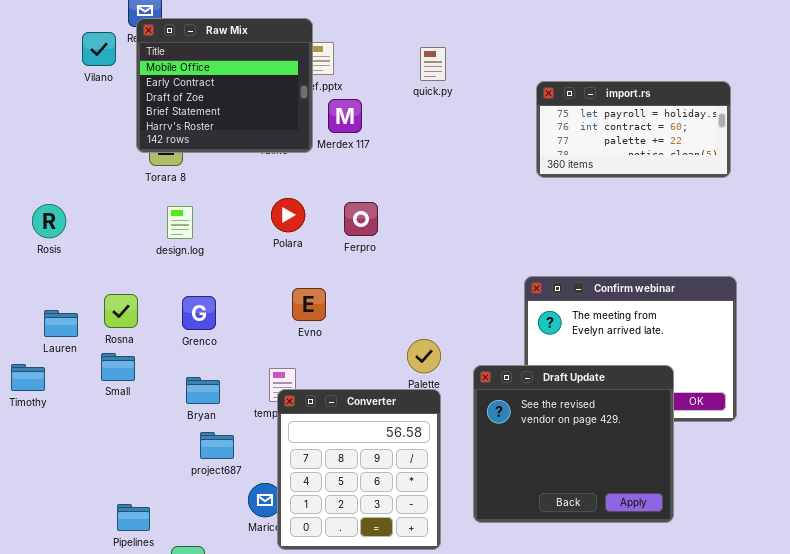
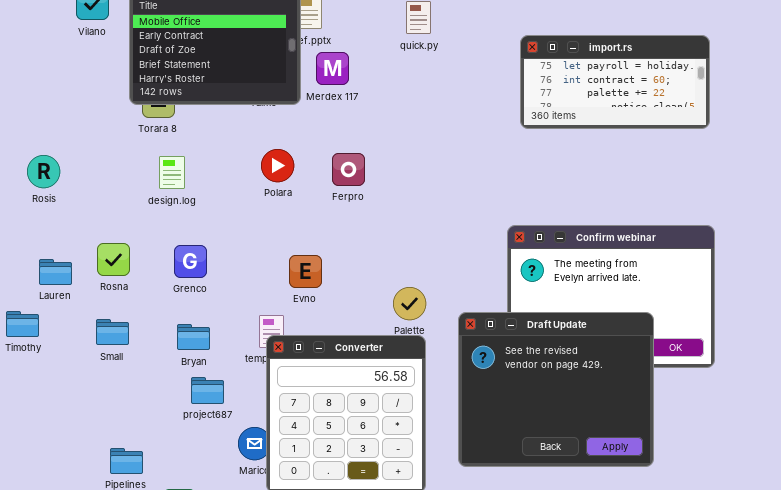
Evno: [292,288,326,321] -> [289,255,322,288], moved
Small: [101,353,135,381] -> [96,319,129,345], moved

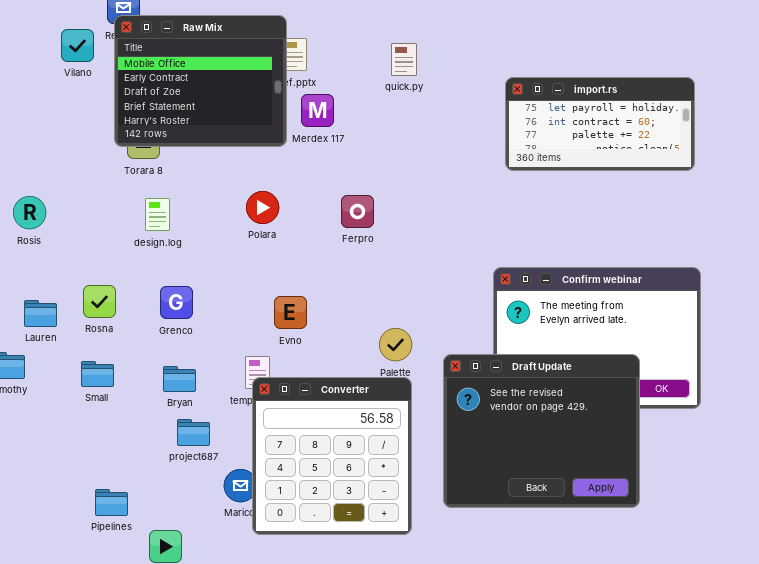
Ferpro: [332,153,365,186] -> [341,195,374,228], moved

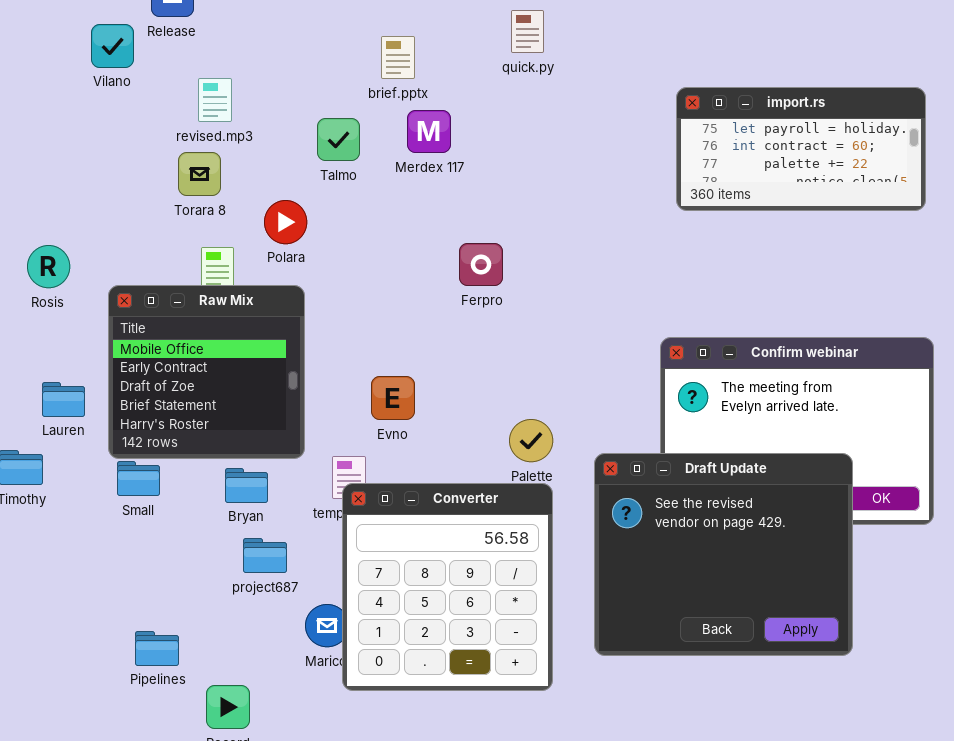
Raw Mix: [114,15,287,147] -> [108,285,305,459], moved, resized
quick.py: [391,43,417,76] -> [511,10,544,53], moved
Polara: [246,191,279,224] -> [264,200,307,244], moved

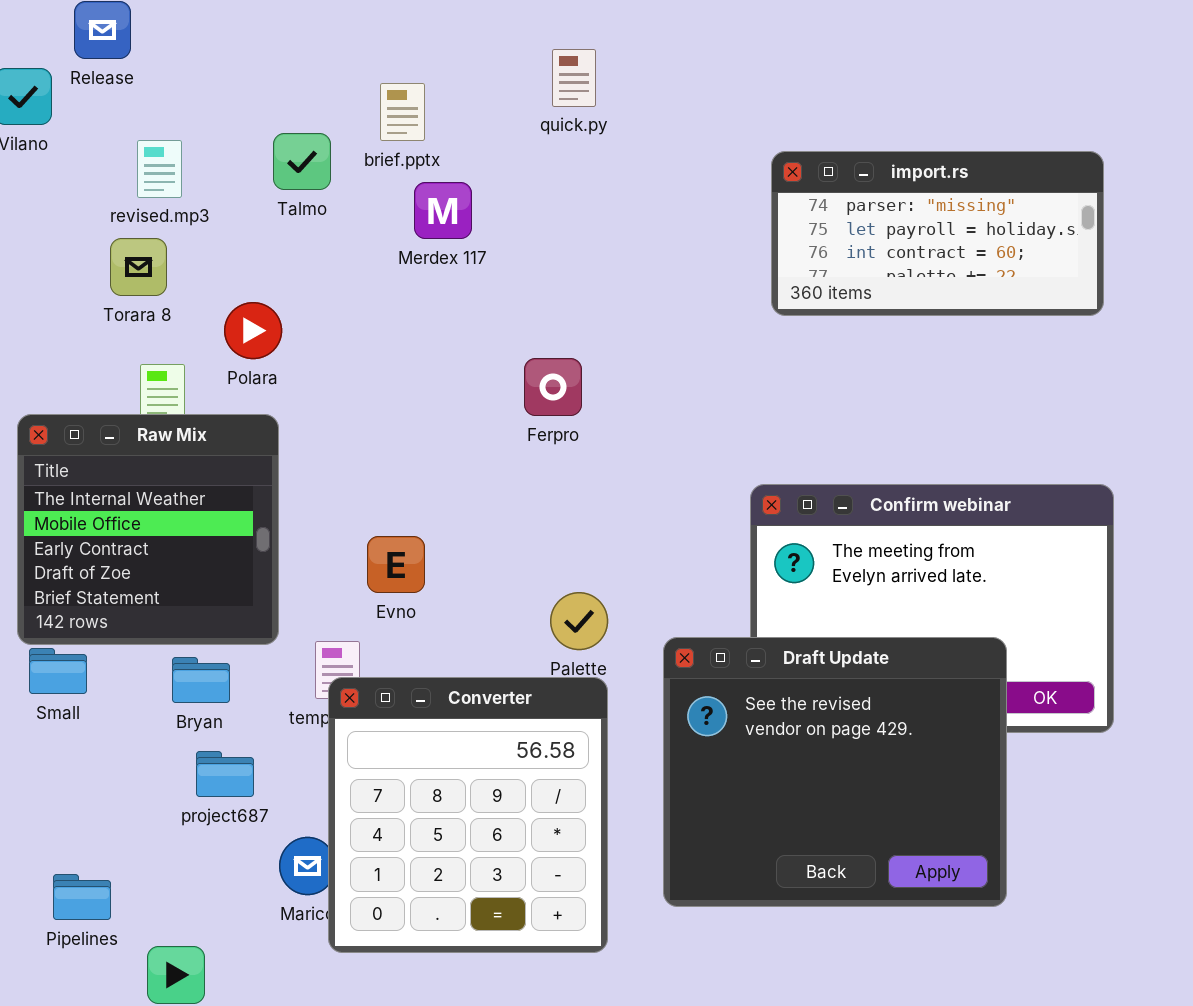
import.rs: [676,87,926,211] -> [771,151,1104,316], scrolled up 1 row
Talmo: [317,118,360,161] -> [273,133,331,190], moved
Ferpro: [459,243,503,286] -> [524,358,582,416], moved
Raw Mix: [108,285,305,459] -> [17,414,279,645], scrolled up 1 row

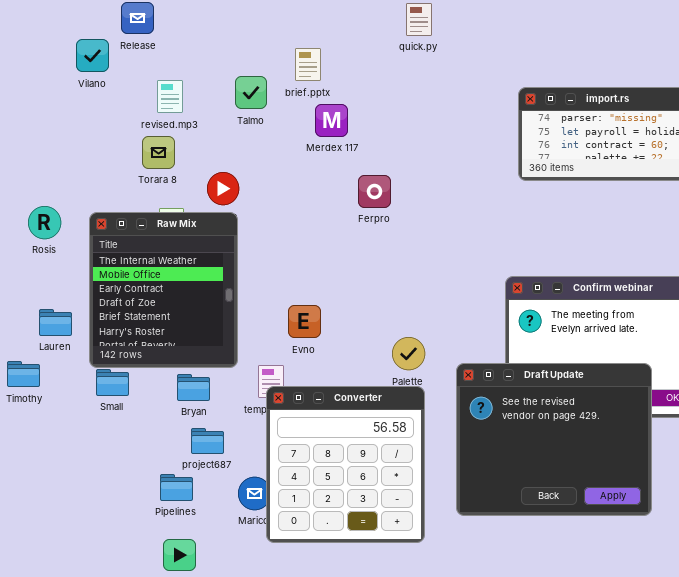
quick.py: [552,49,596,107] -> [406,3,432,36], moved
Ferpro: [524,358,582,416] -> [358,175,391,208], moved
Raw Mix: [17,414,279,645] -> [89,212,238,368], resized
Pipelines: [53,874,111,920] -> [160,474,193,501], moved

